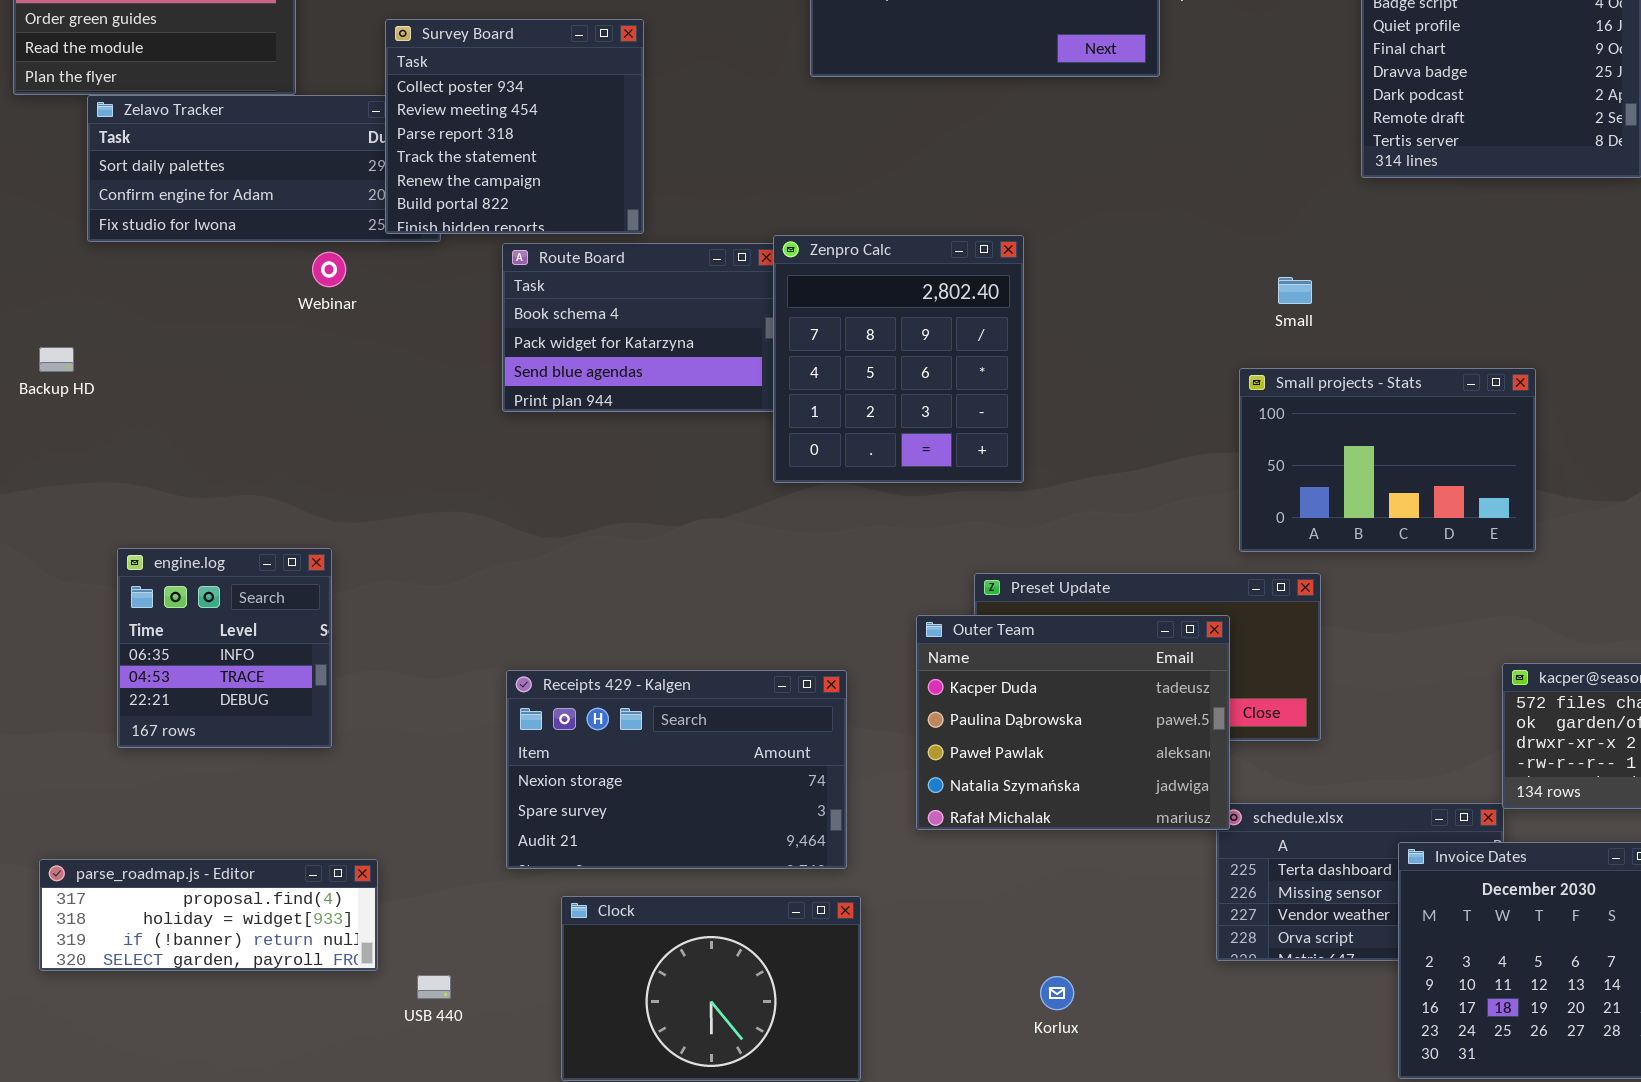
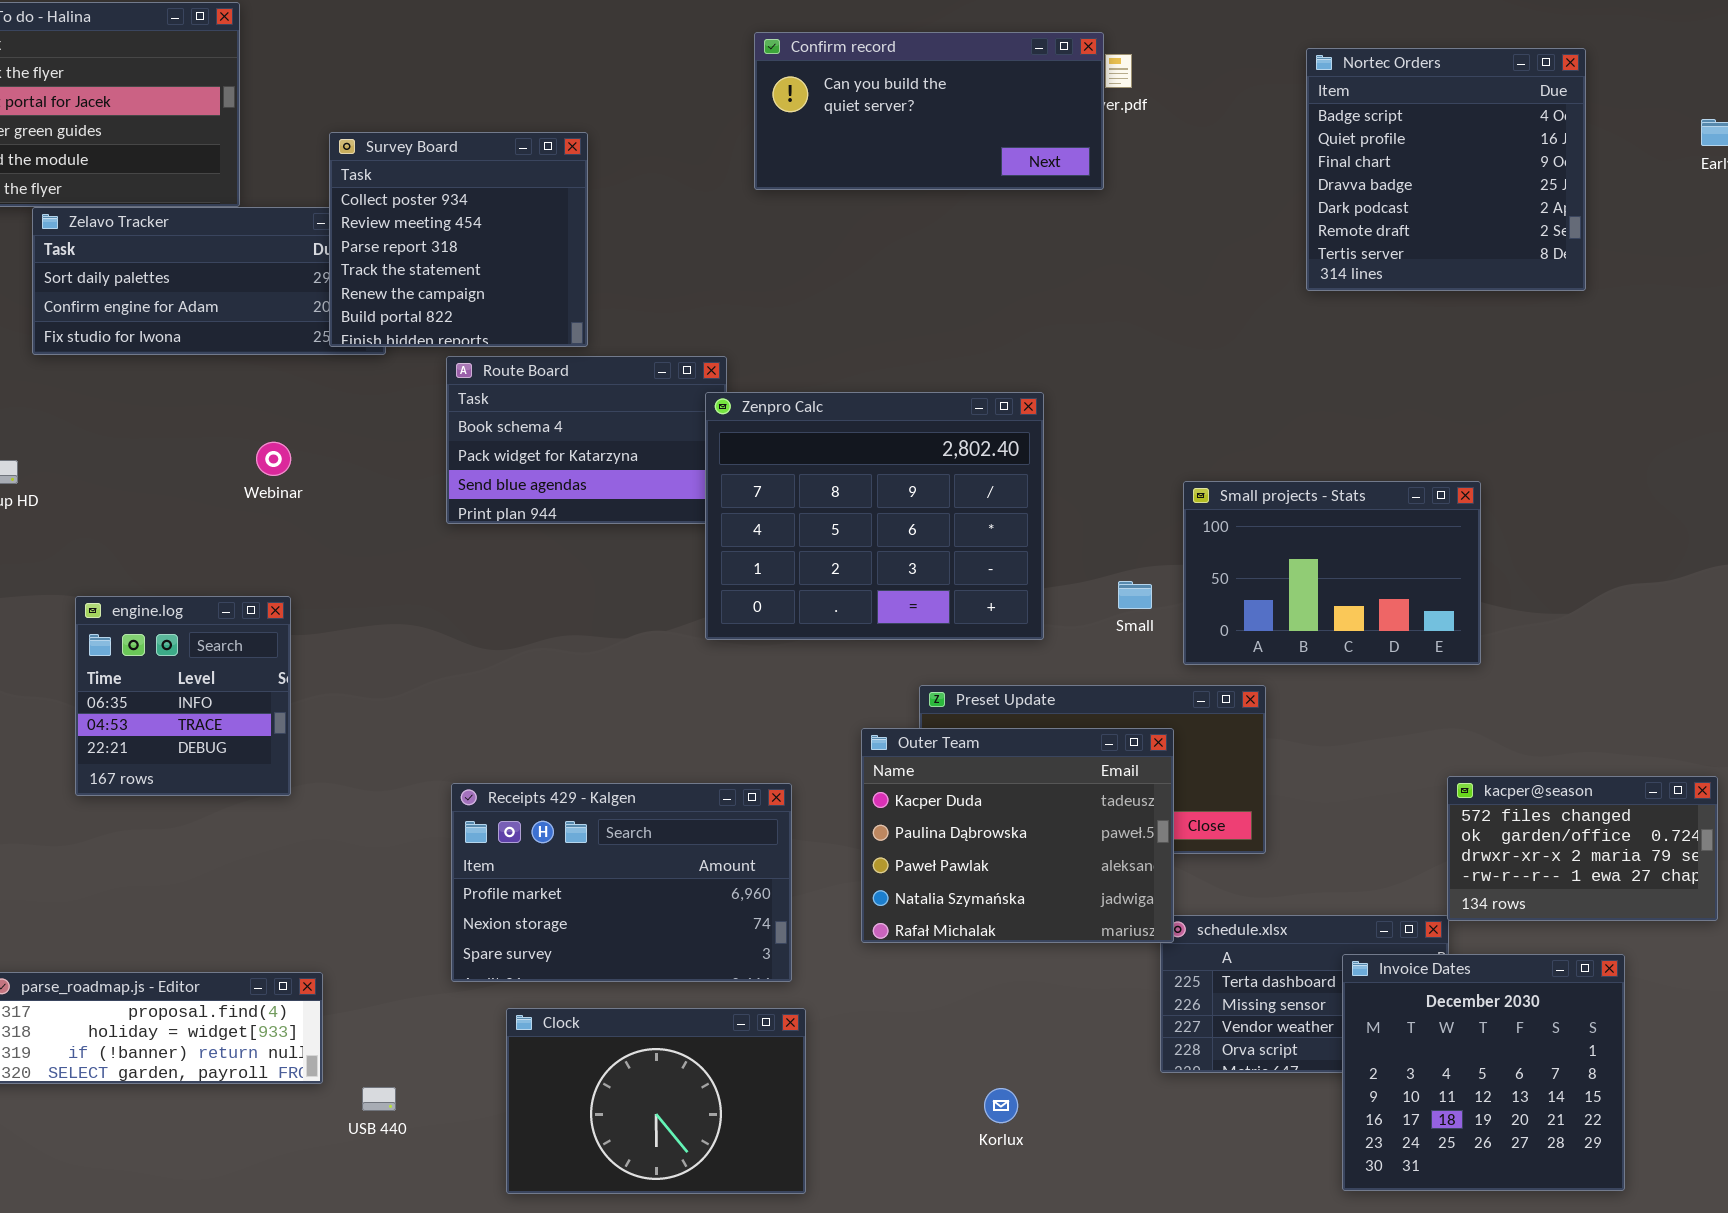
Zenpro Calc: [773,235,1024,483] -> [705,392,1044,640], moved, resized
Webinar: [312,252,346,287] -> [256,442,291,476], moved
Small: [1278,277,1312,304] -> [1118,581,1152,609], moved
engine.log: [117,548,332,748] -> [75,596,291,796], moved
Receipts 429 - Kalgen: [506,670,847,869] -> [451,783,792,982], scrolled up 1 row

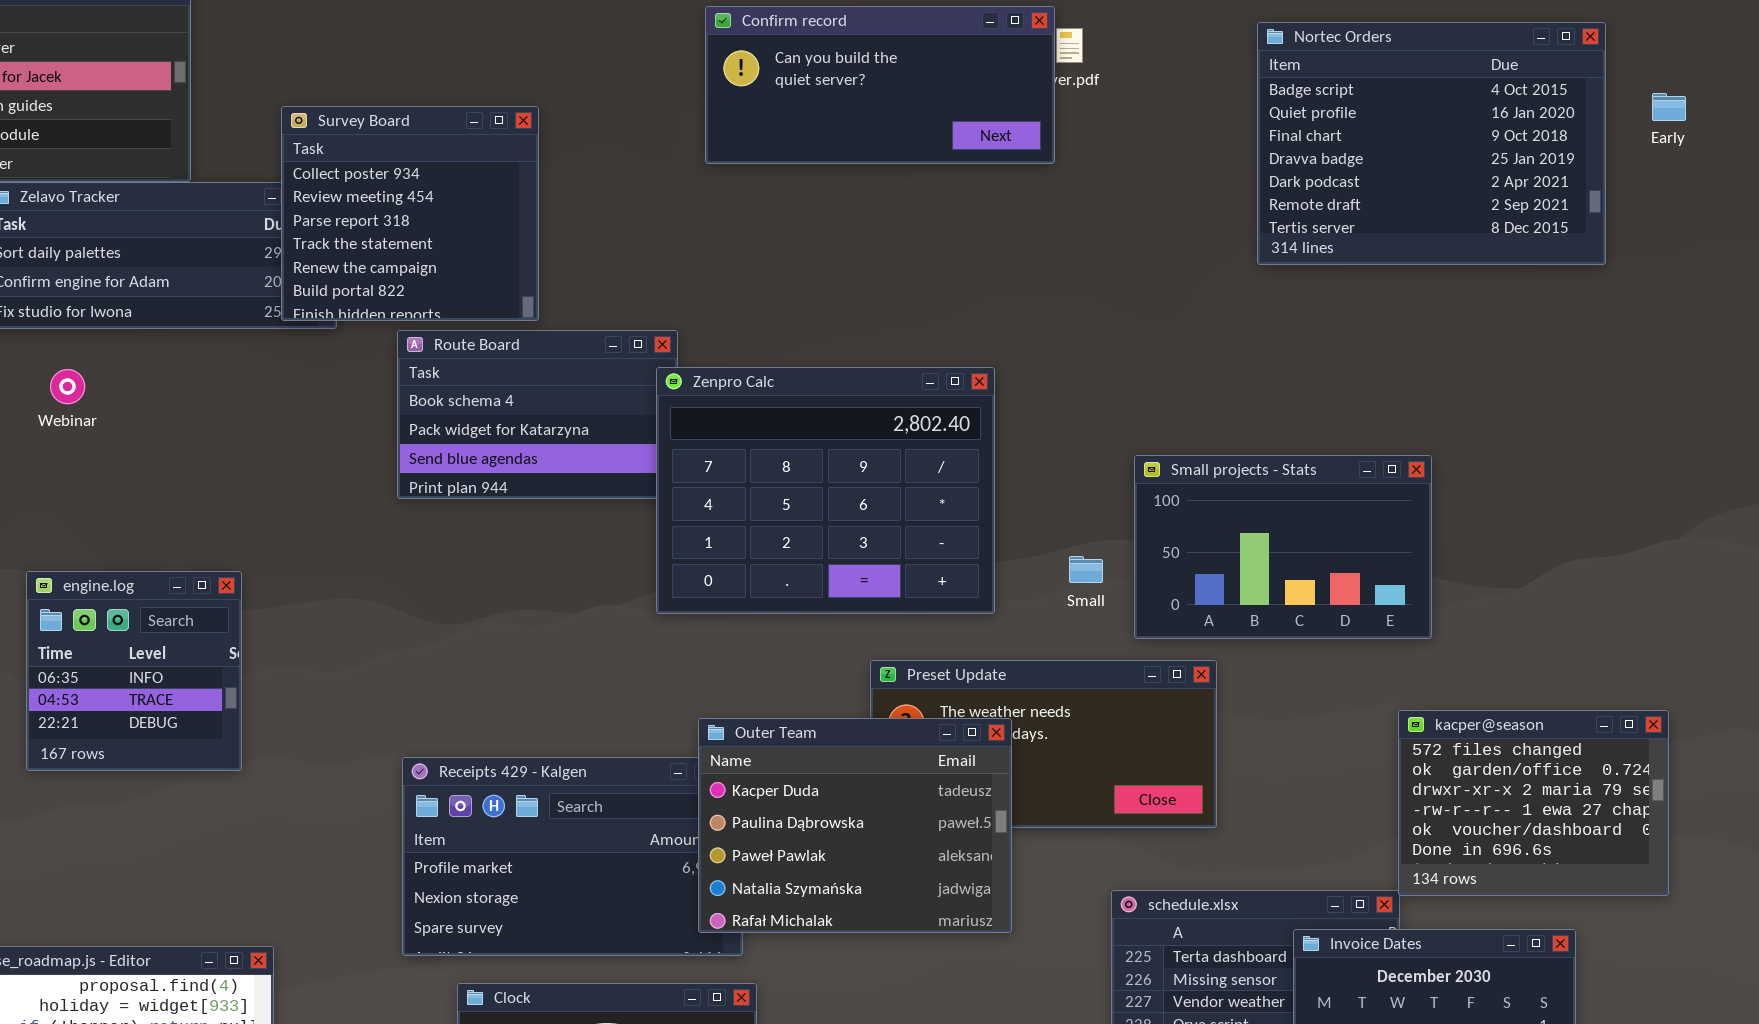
Nortec Orders: [1306,48,1586,291] -> [1257,22,1606,265], resized
Webinar: [256,442,291,476] -> [50,369,85,404], moved
Outer Team: [861,728,1174,943] -> [698,718,1012,933], moved
kacper@season: [1447,776,1718,921] -> [1398,710,1669,896], resized

